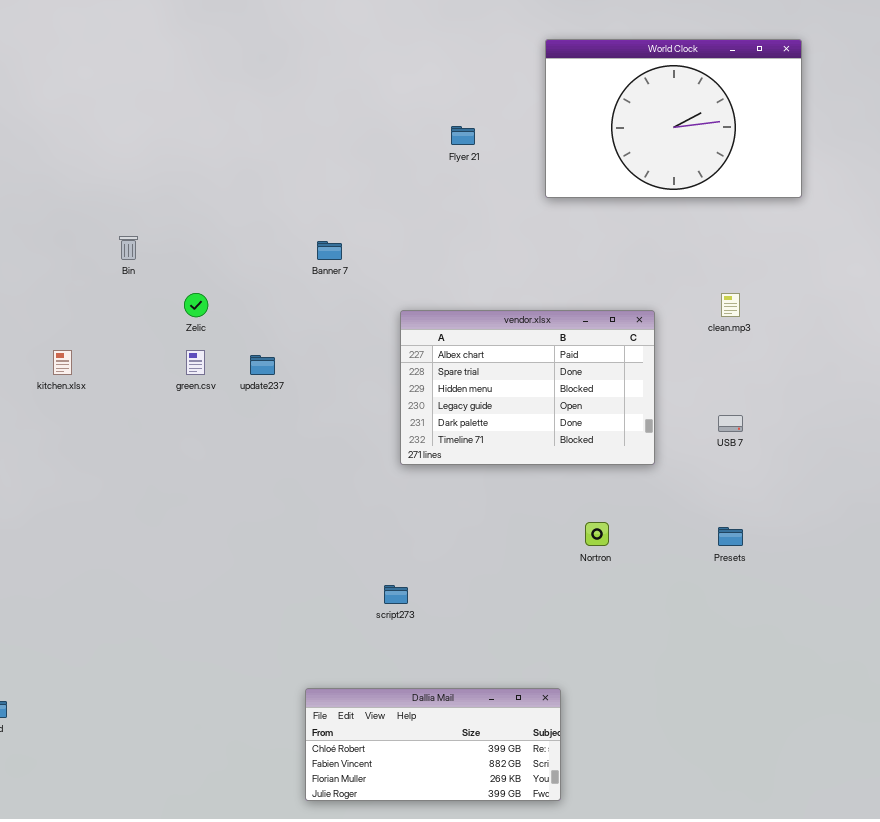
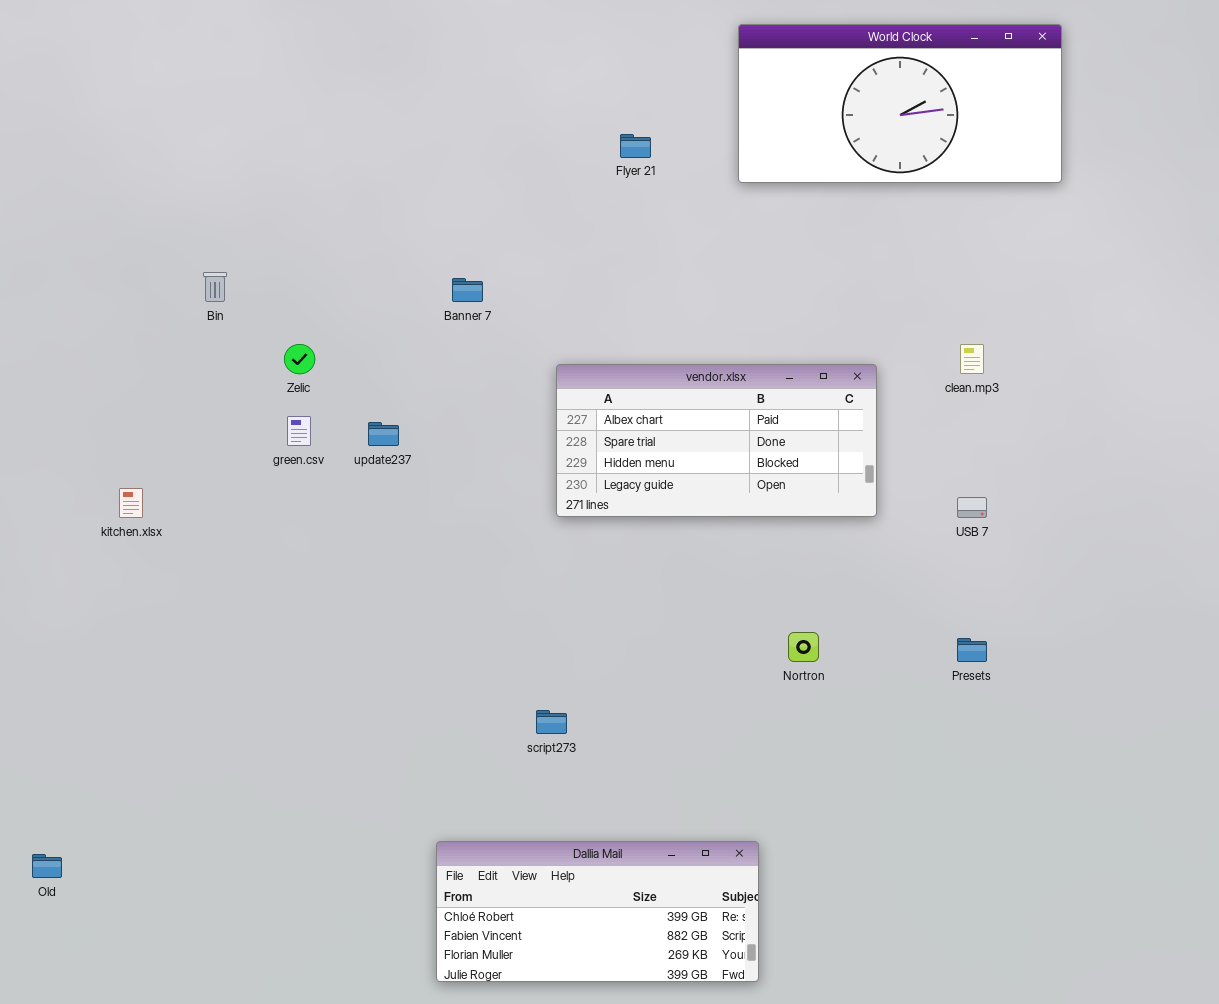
World Clock: [545,39,802,198] -> [738,24,1062,183], resized
vendor.xlsx: [400,310,655,465] -> [556,364,877,517], resized
kitchen.xlsx: [53,350,72,375] -> [119,488,143,518], moved

